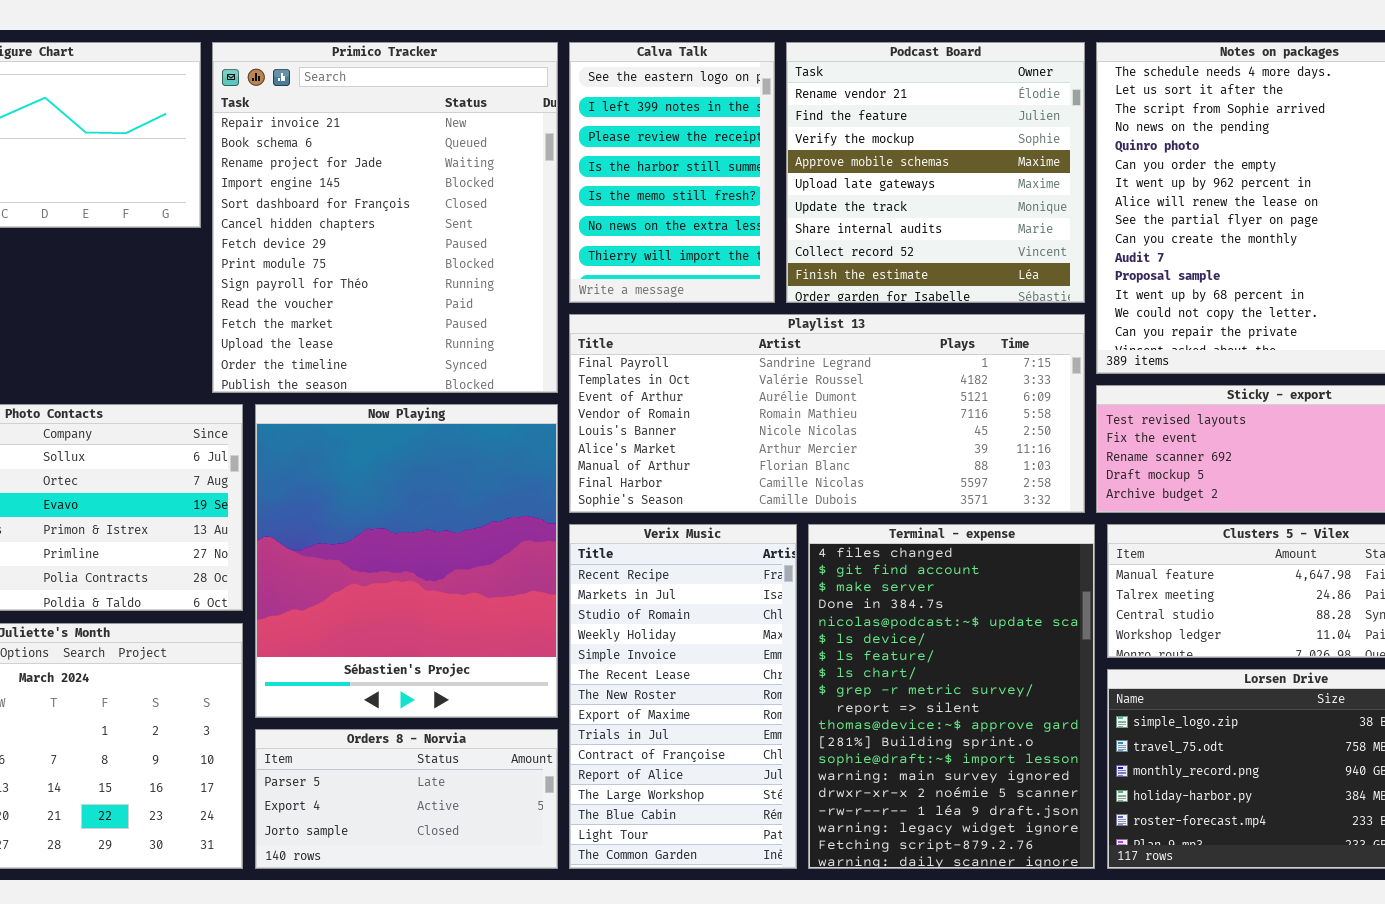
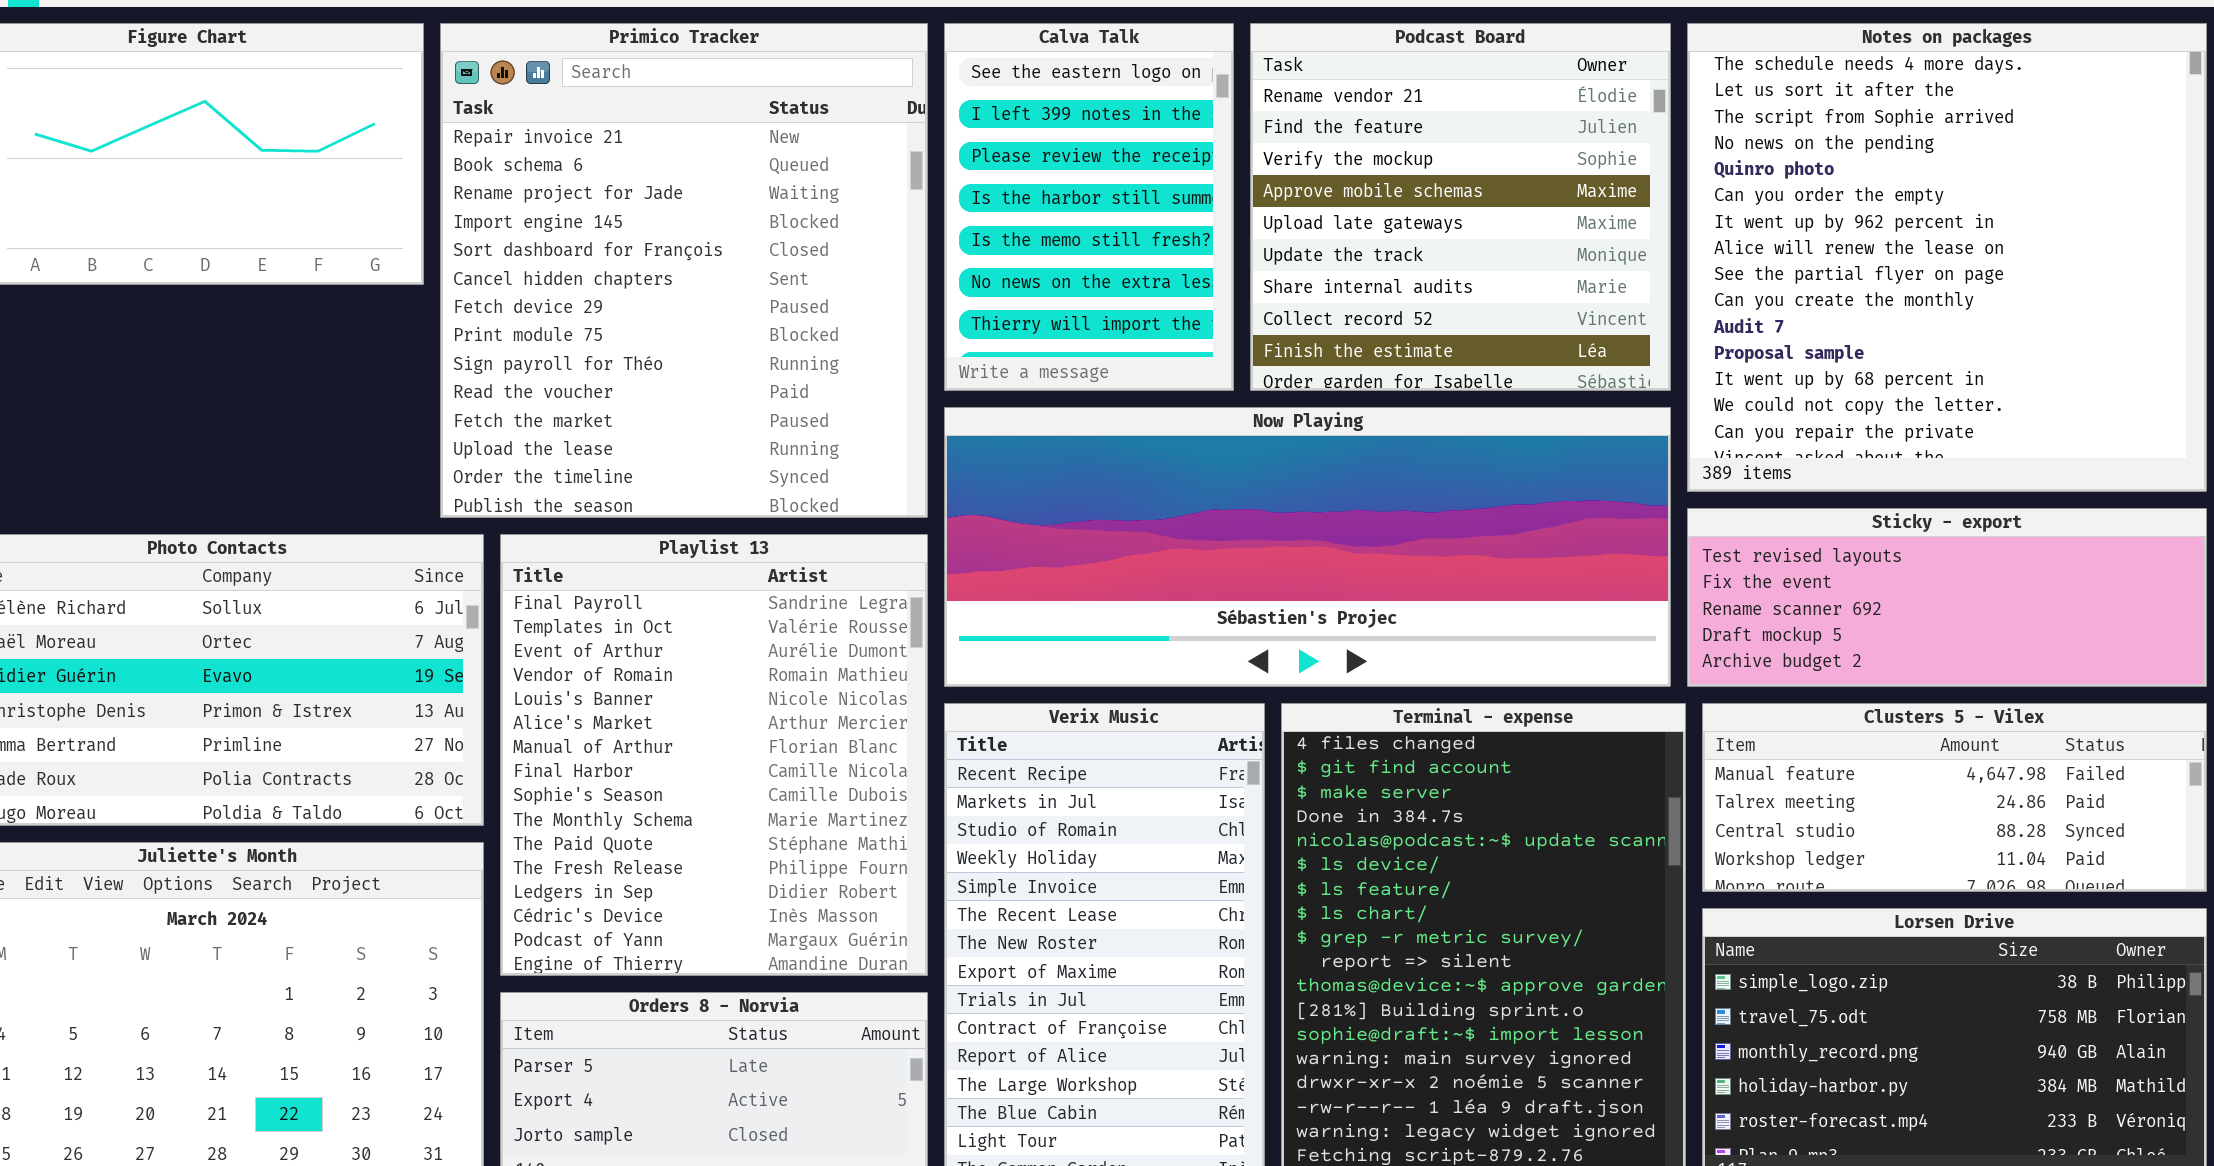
Playlist 13: [569,314,1085,513] -> [500,534,928,976], moved, resized
Now Playing: [255,404,558,718] -> [944,407,1671,687], moved, resized

